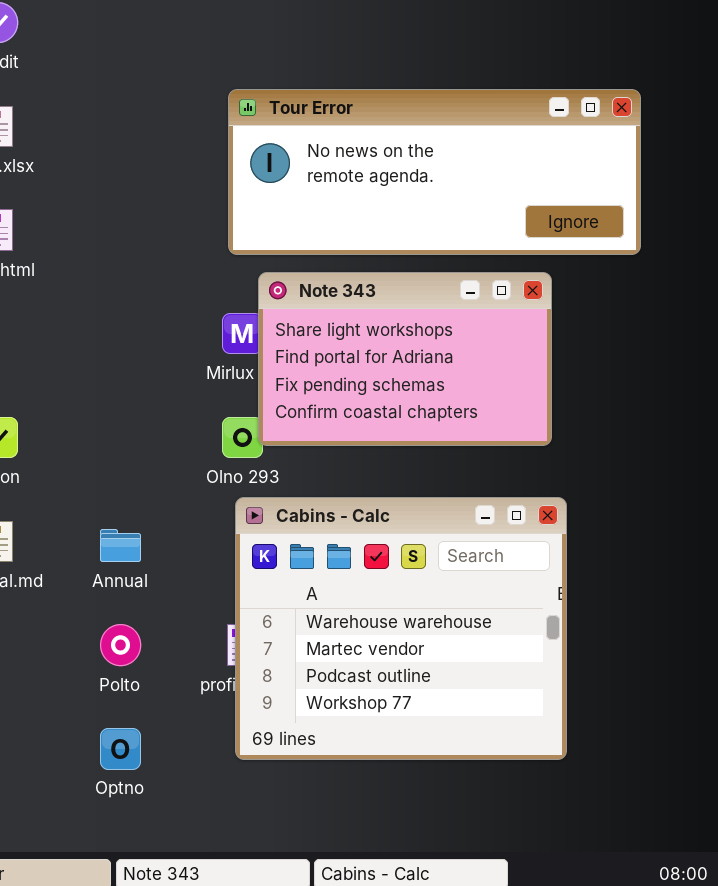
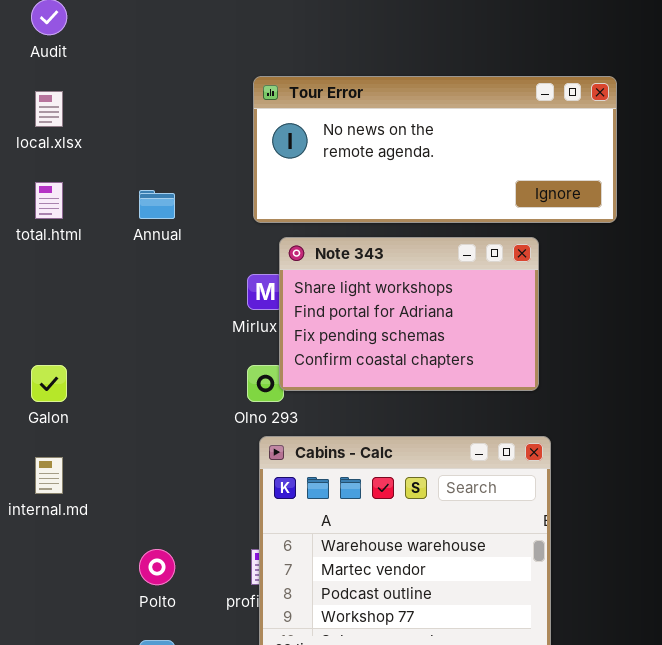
Annual: [100,529,141,562] -> [139,190,175,219], moved

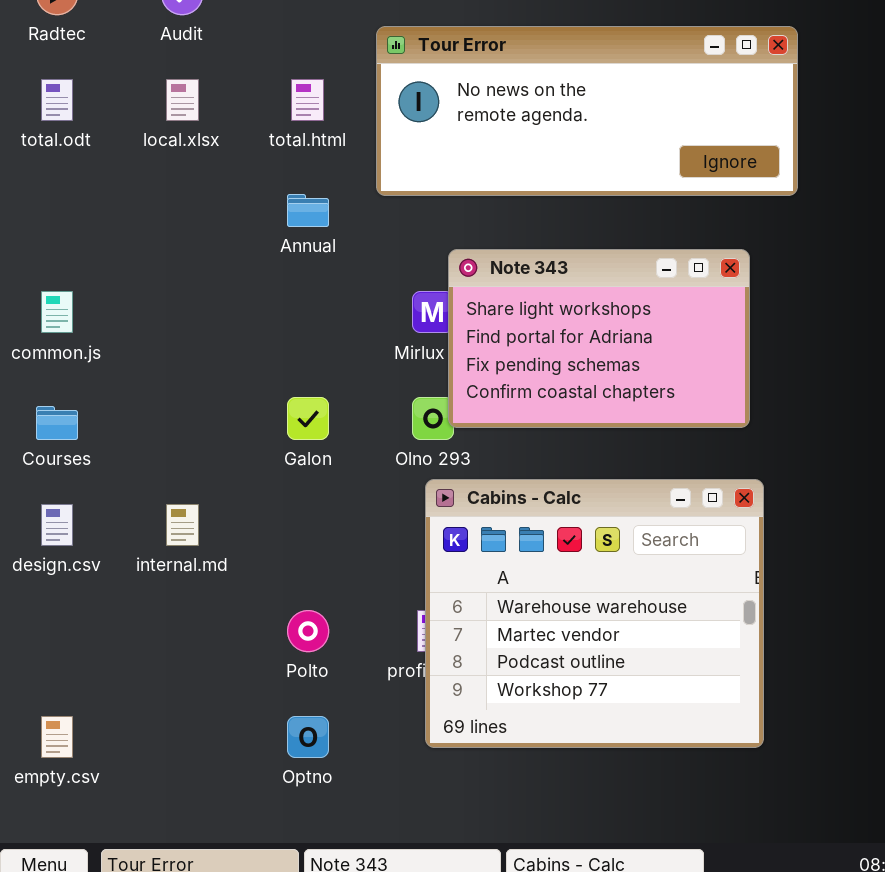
Tour Error: [253,76,617,223] -> [376,26,798,196], moved
total.html: [35,182,63,219] -> [291,79,324,121], moved
Galon: [31,365,67,402] -> [287,397,329,440], moved

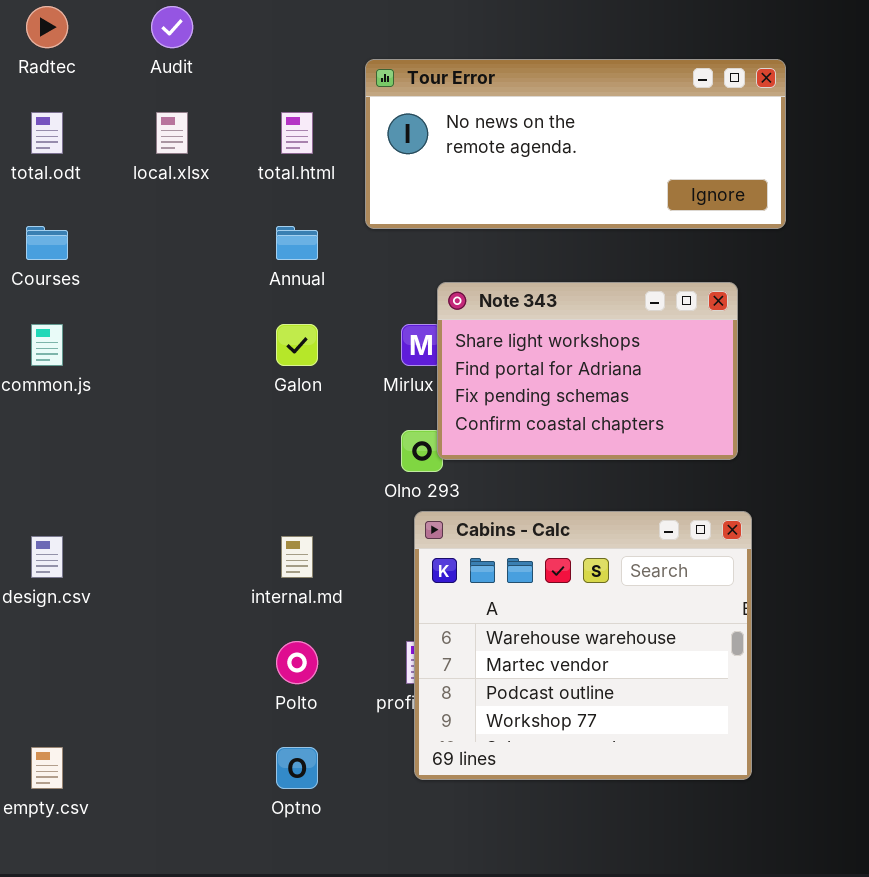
Galon: [287,397,329,440] -> [276,324,318,366], moved
Courses: [36,406,78,440] -> [26,226,68,260], moved
internal.md: [166,504,199,546] -> [281,536,313,578], moved

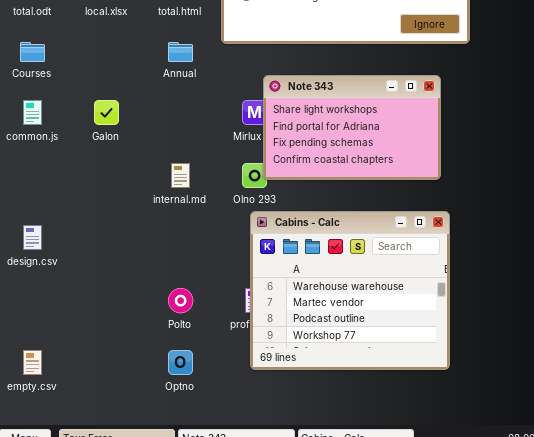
Galon: [276,324,318,366] -> [94,100,119,125], moved
internal.md: [281,536,313,578] -> [171,163,190,188], moved

